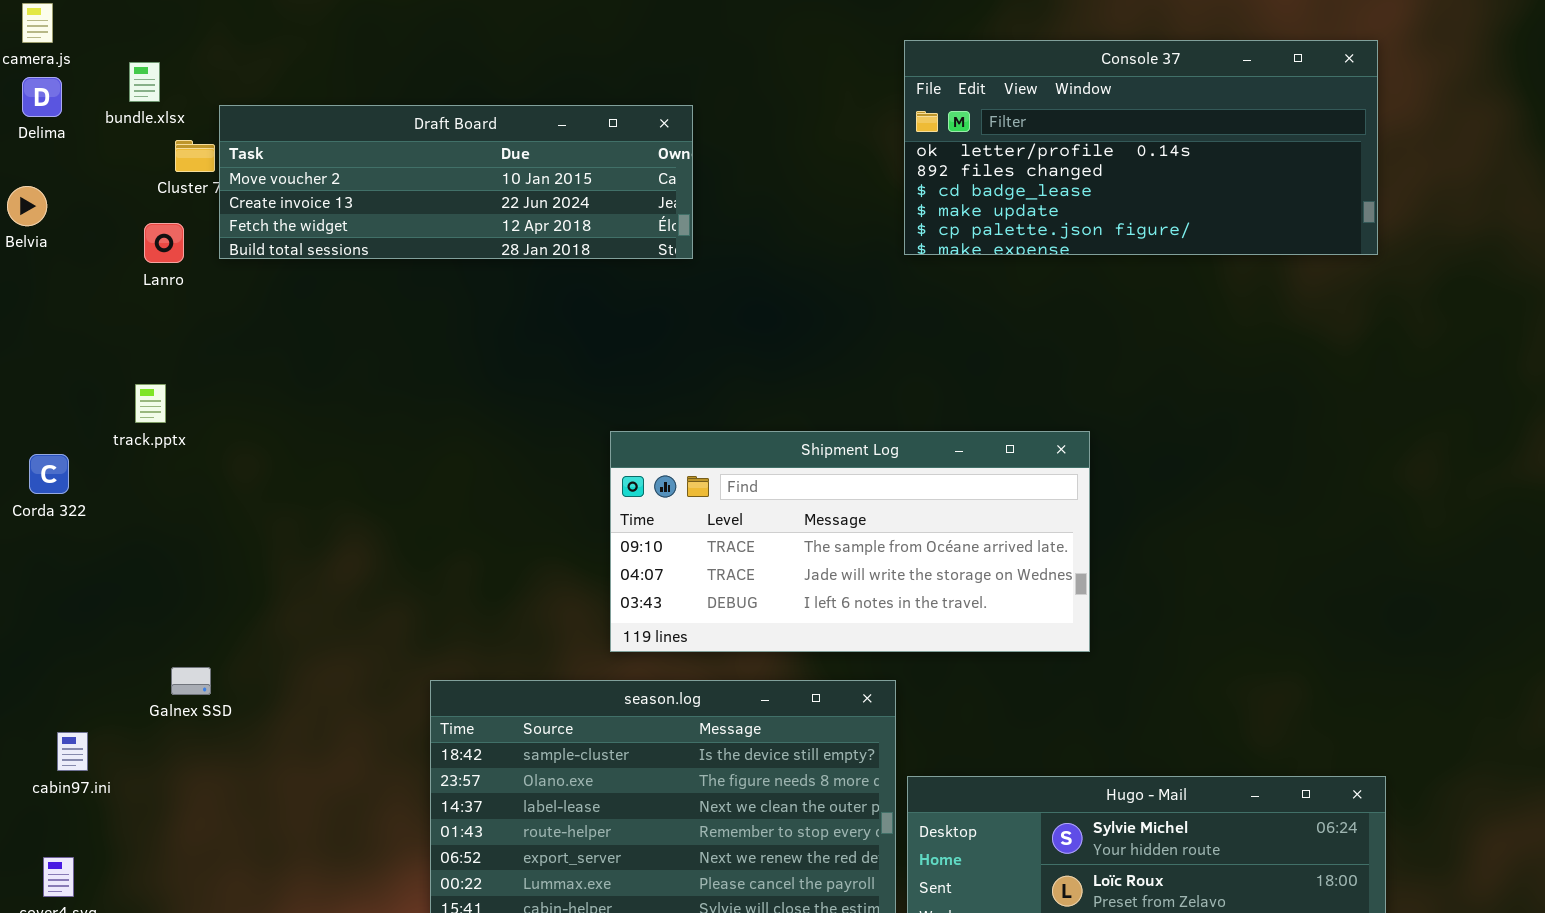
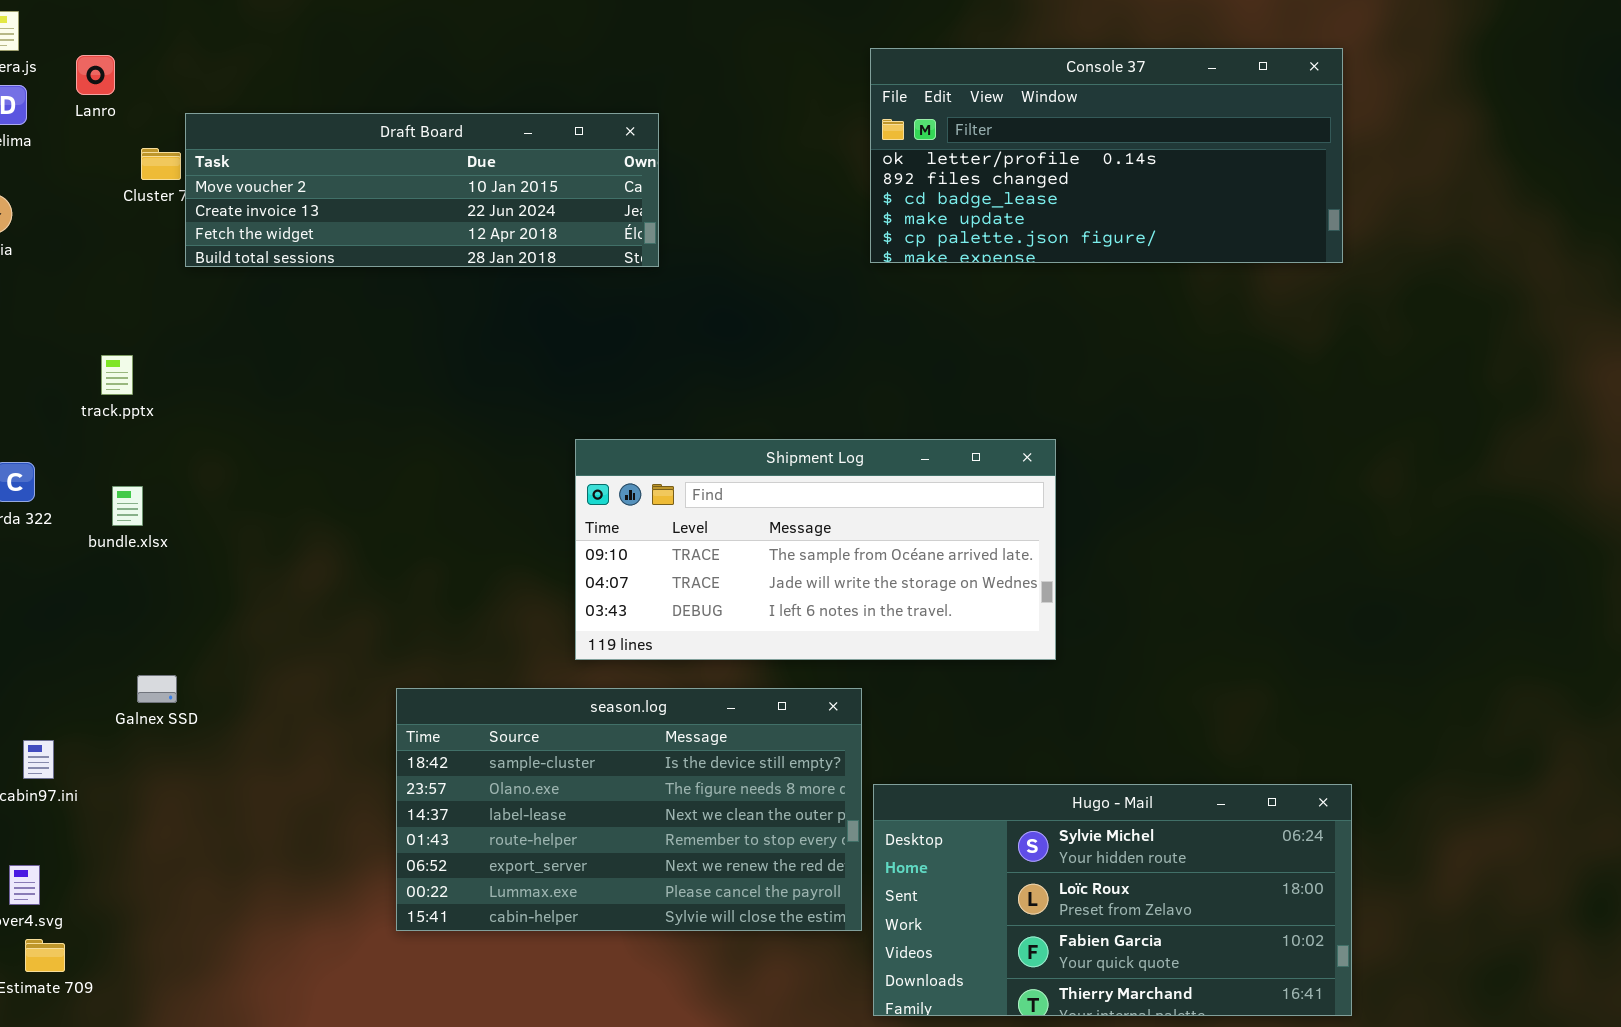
bundle.xlsx: [129,62,160,102] -> [112,486,143,526], moved
Lanro: [144,223,184,263] -> [76,55,115,95], moved
track.pptx: [135,384,166,423] -> [101,355,133,395], moved

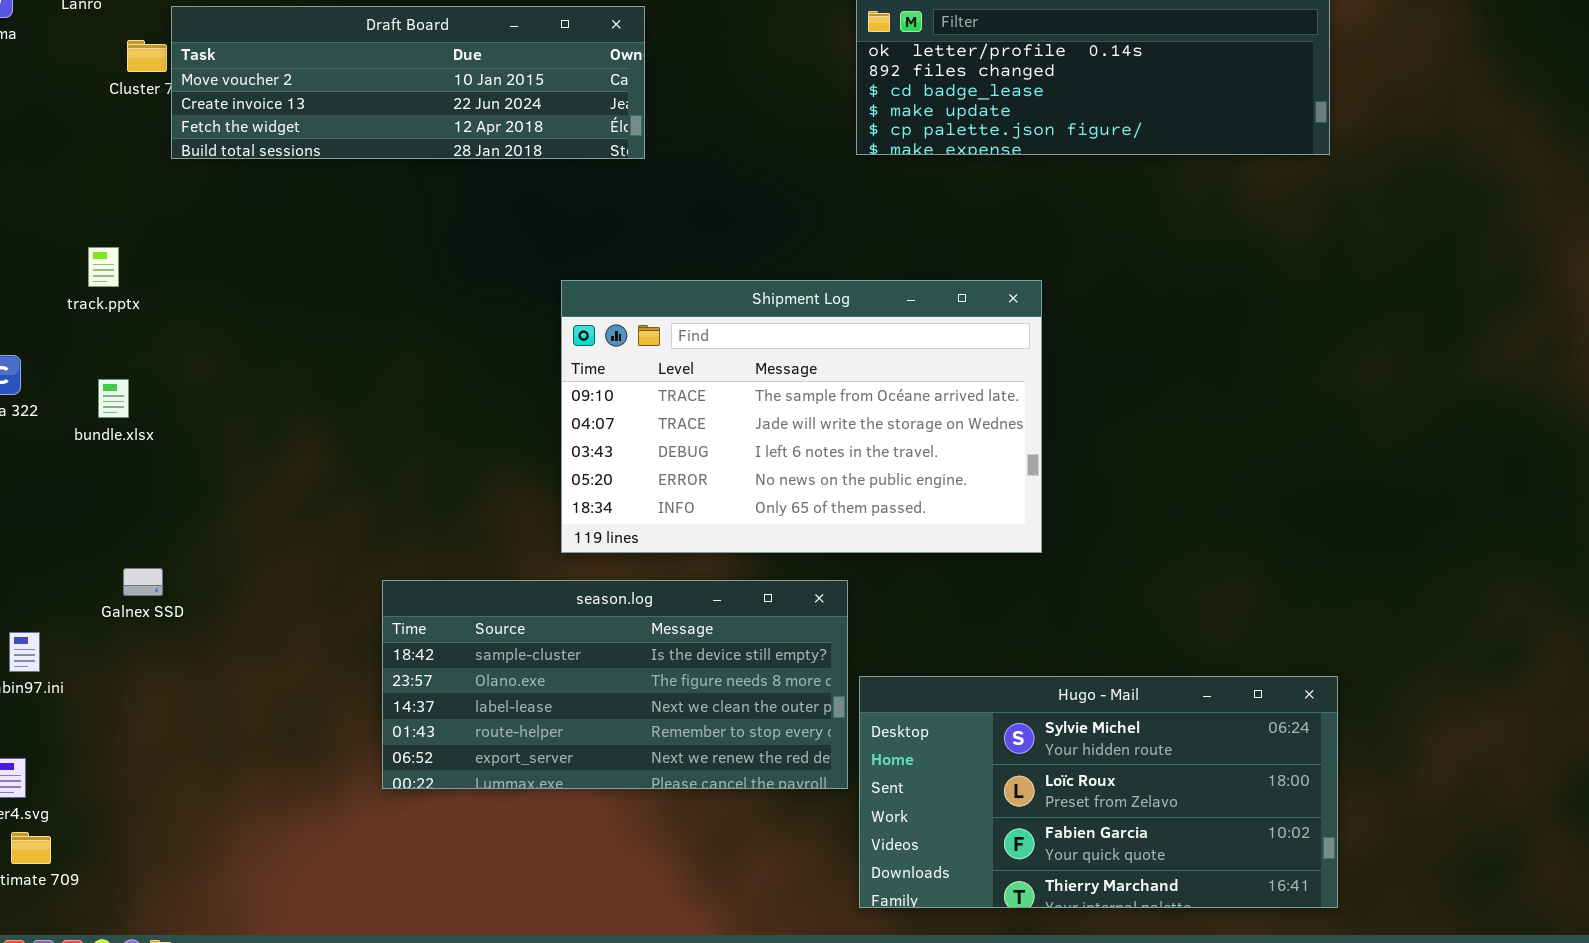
Shipment Log: [575,439,1056,660] -> [561,280,1042,553], resized
season.log: [396,688,862,931] -> [382,580,848,789], resized

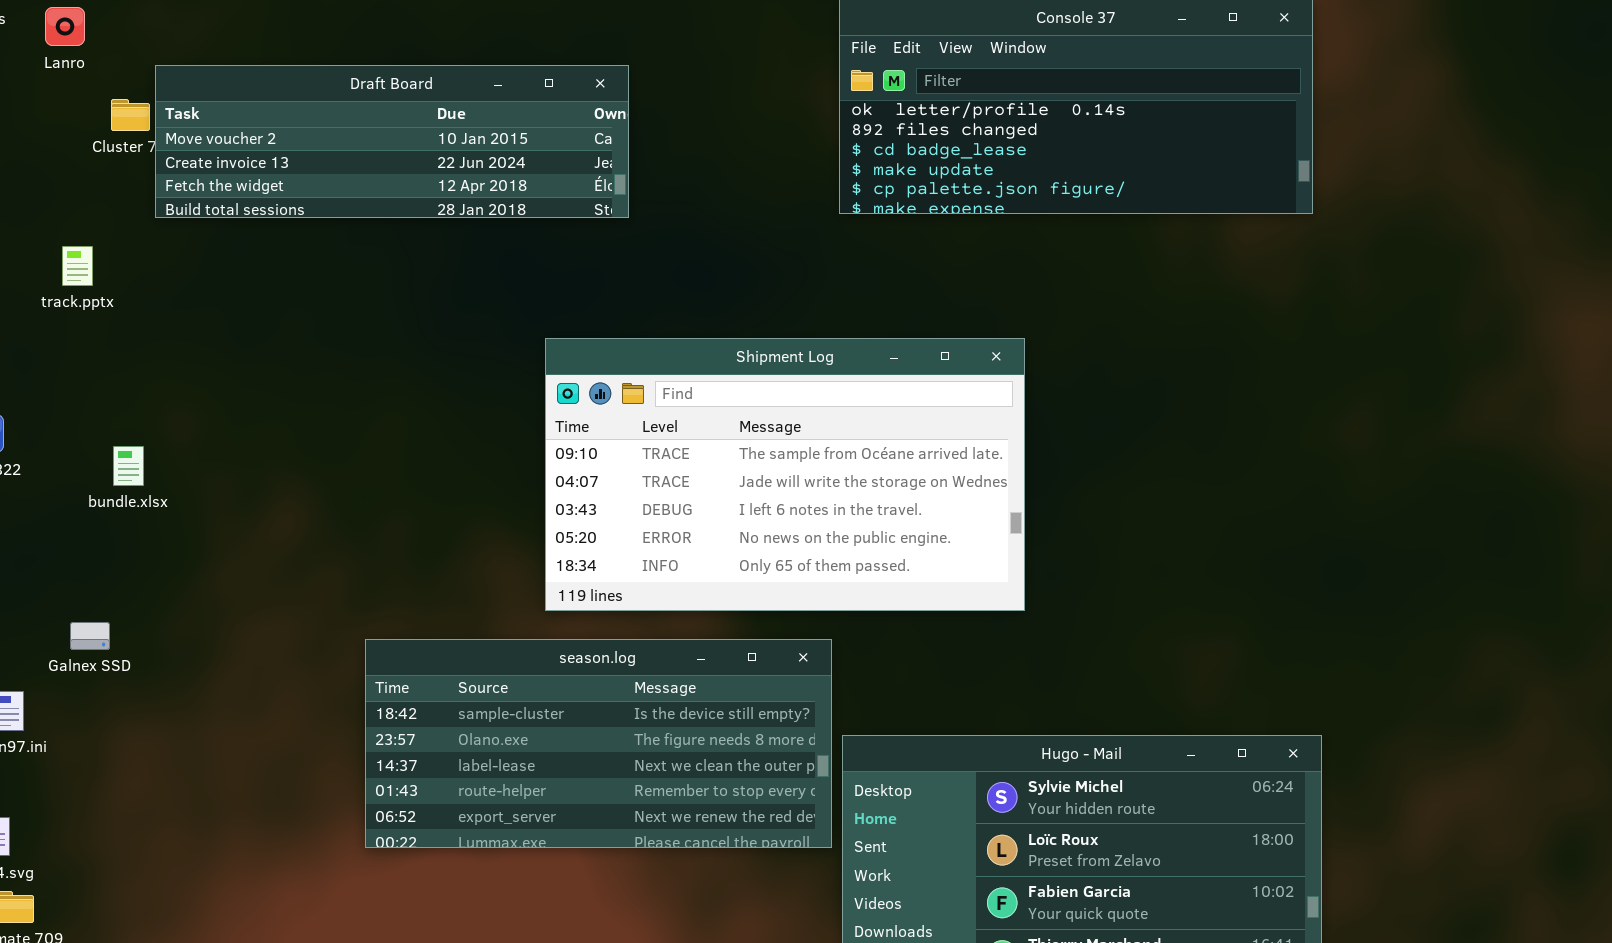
track.pptx: [88,247,119,287] -> [62,246,93,286], moved
bundle.xlsx: [98,379,129,418] -> [113,446,144,486], moved
Galnex SSD: [123,568,163,596] -> [70,622,110,650], moved

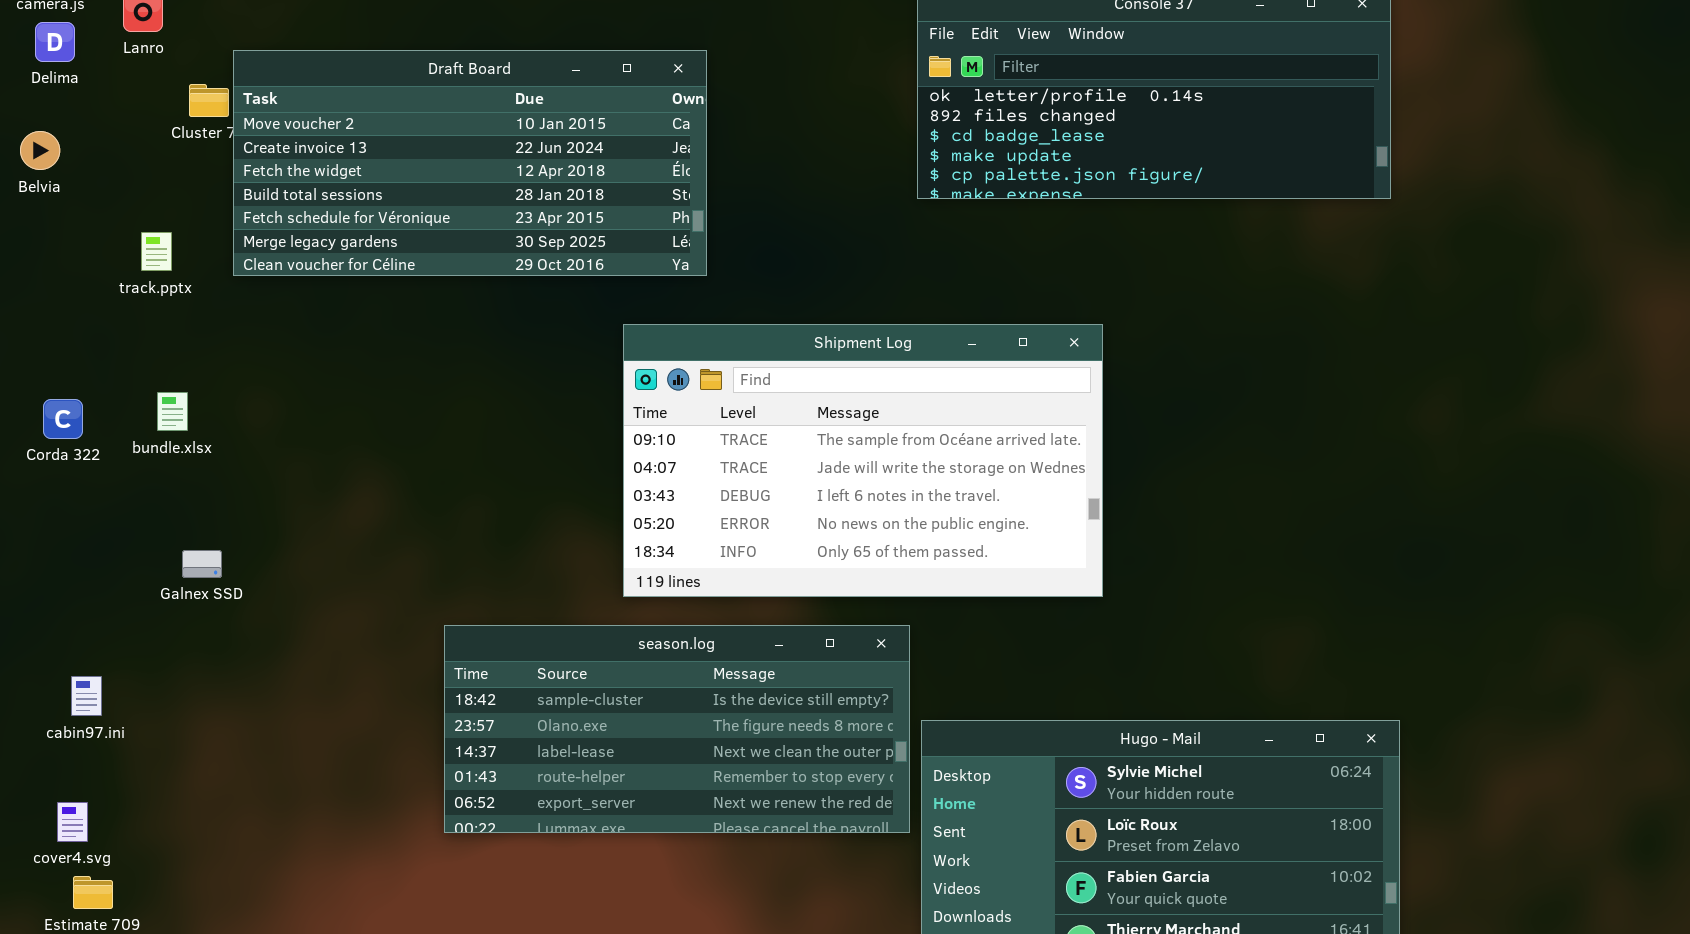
Draft Board: [155,65,629,218] -> [233,50,707,276], resized
bundle.xlsx: [113,446,144,486] -> [157,392,188,431], moved
Galnex SSD: [70,622,110,650] -> [182,550,222,578], moved

